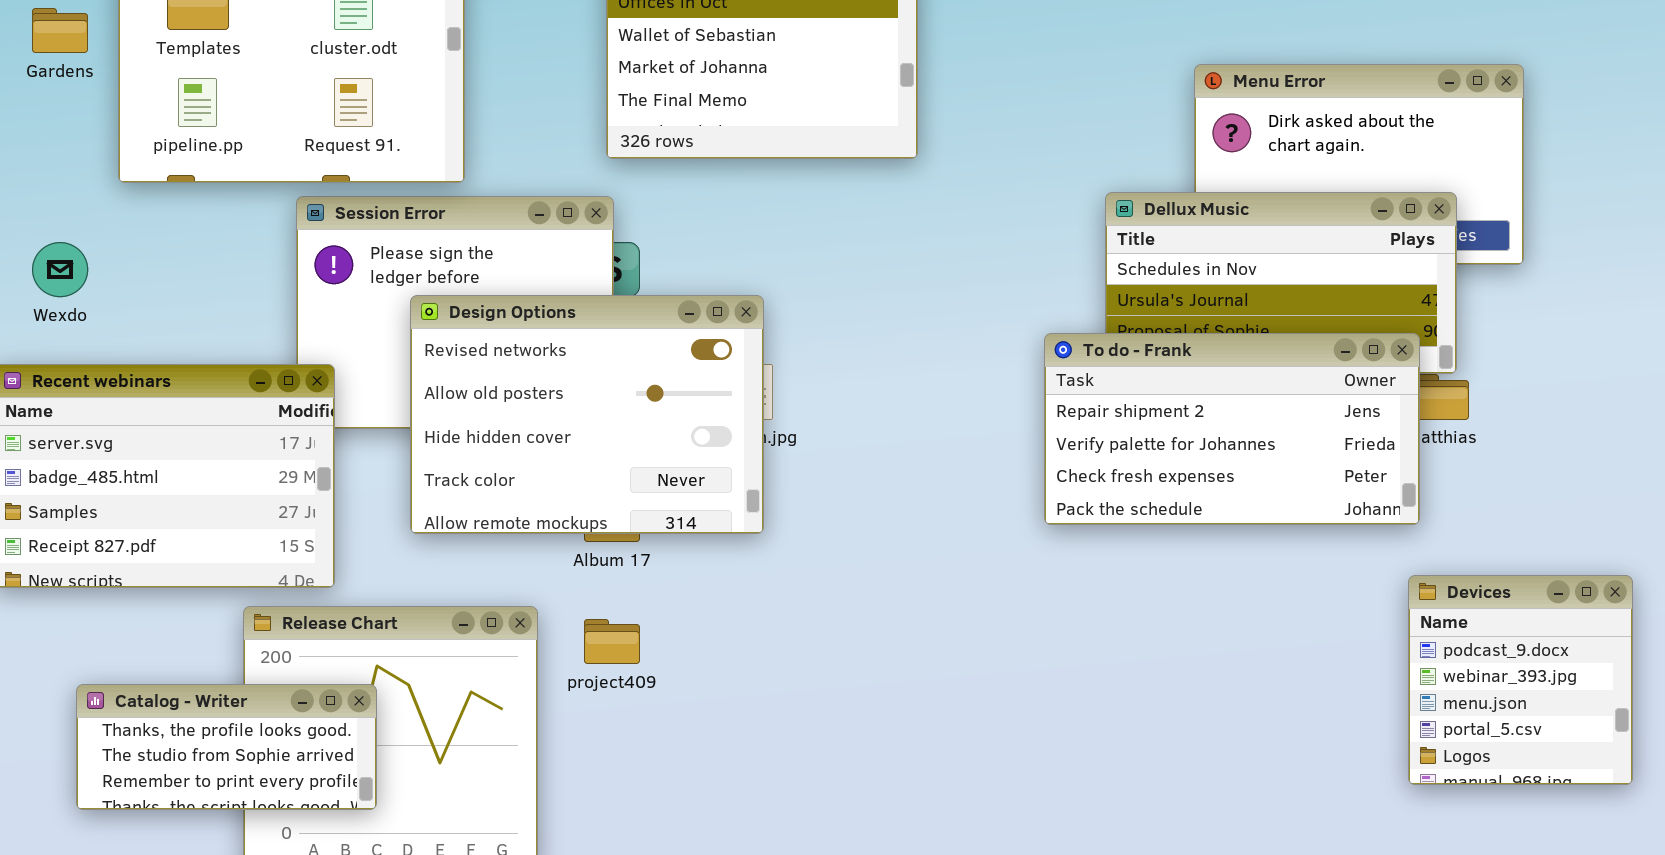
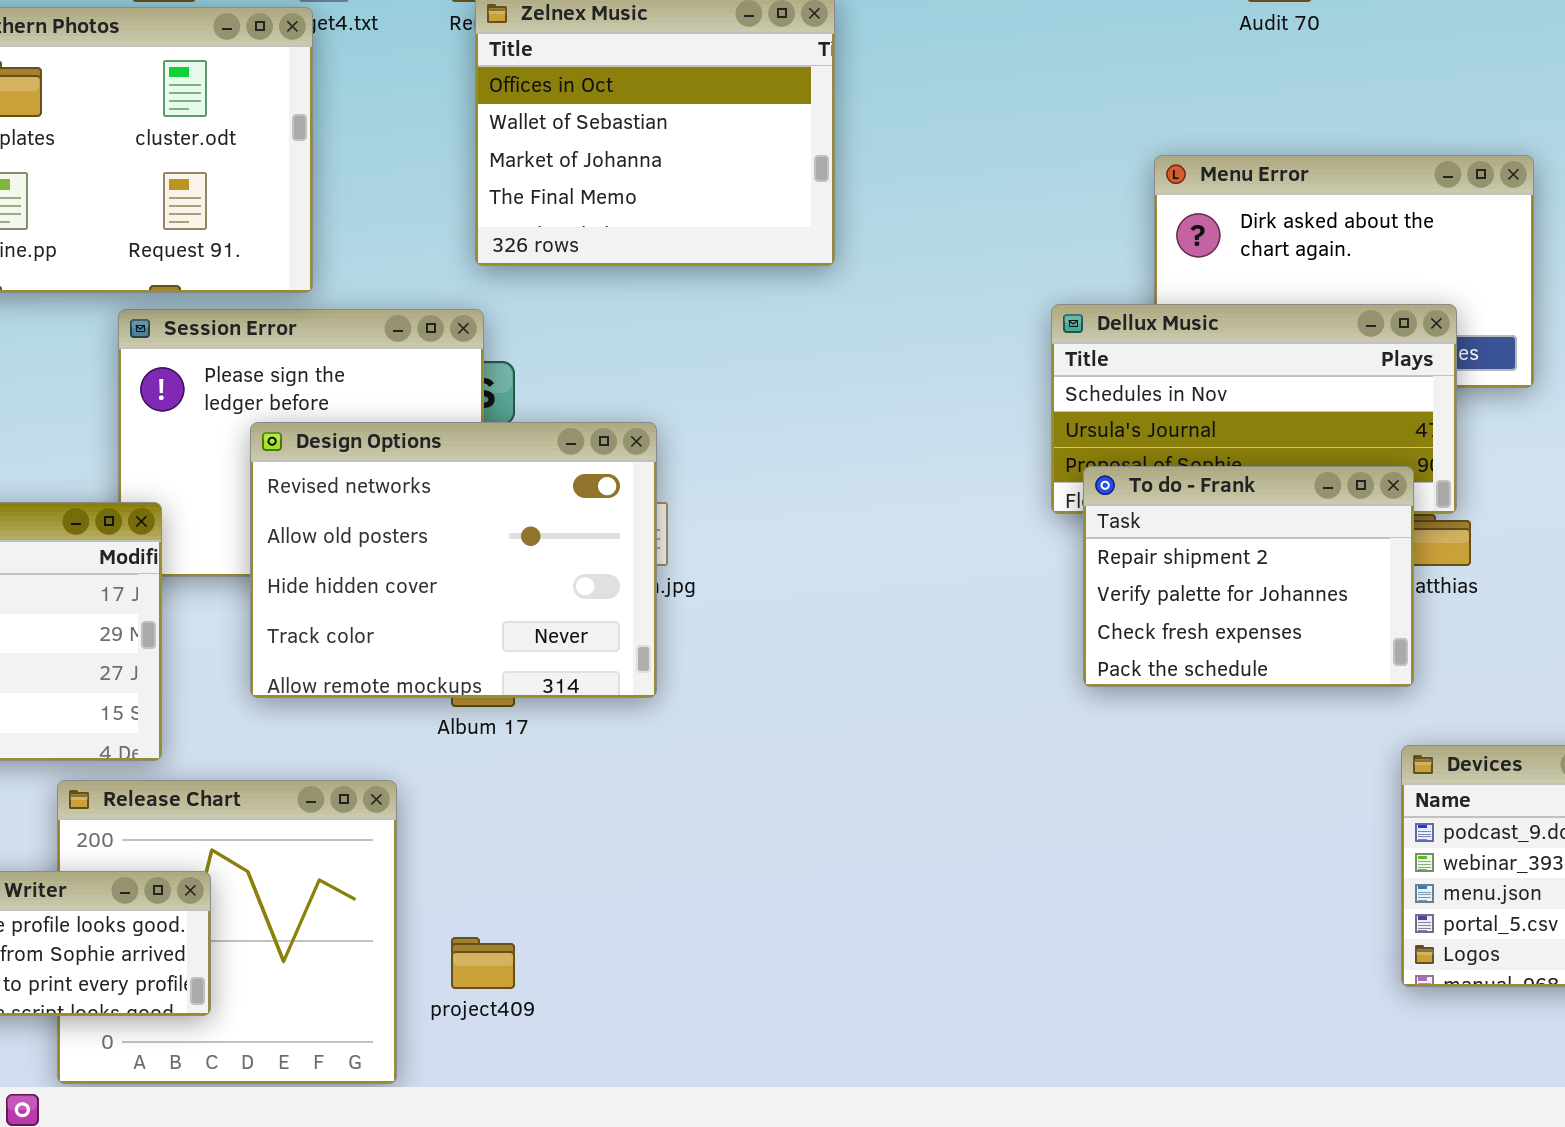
To do - Frank: [1044,333,1420,525] -> [1083,466,1414,687], resized
project409: [584,619,640,664] -> [451,937,515,989], moved

